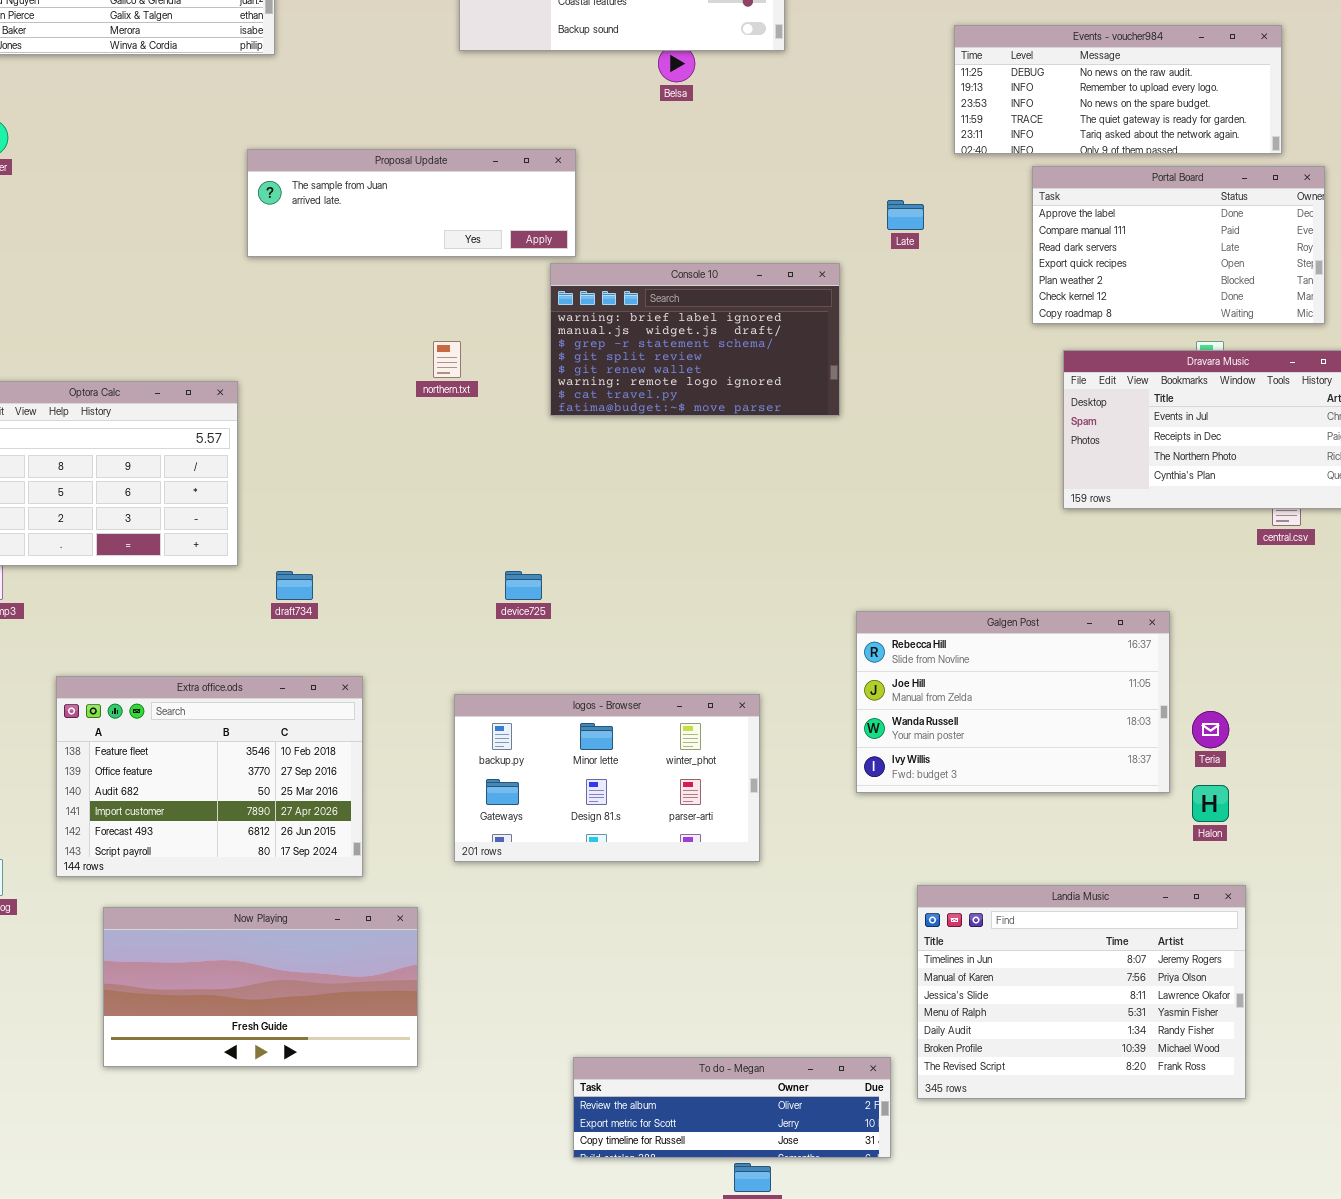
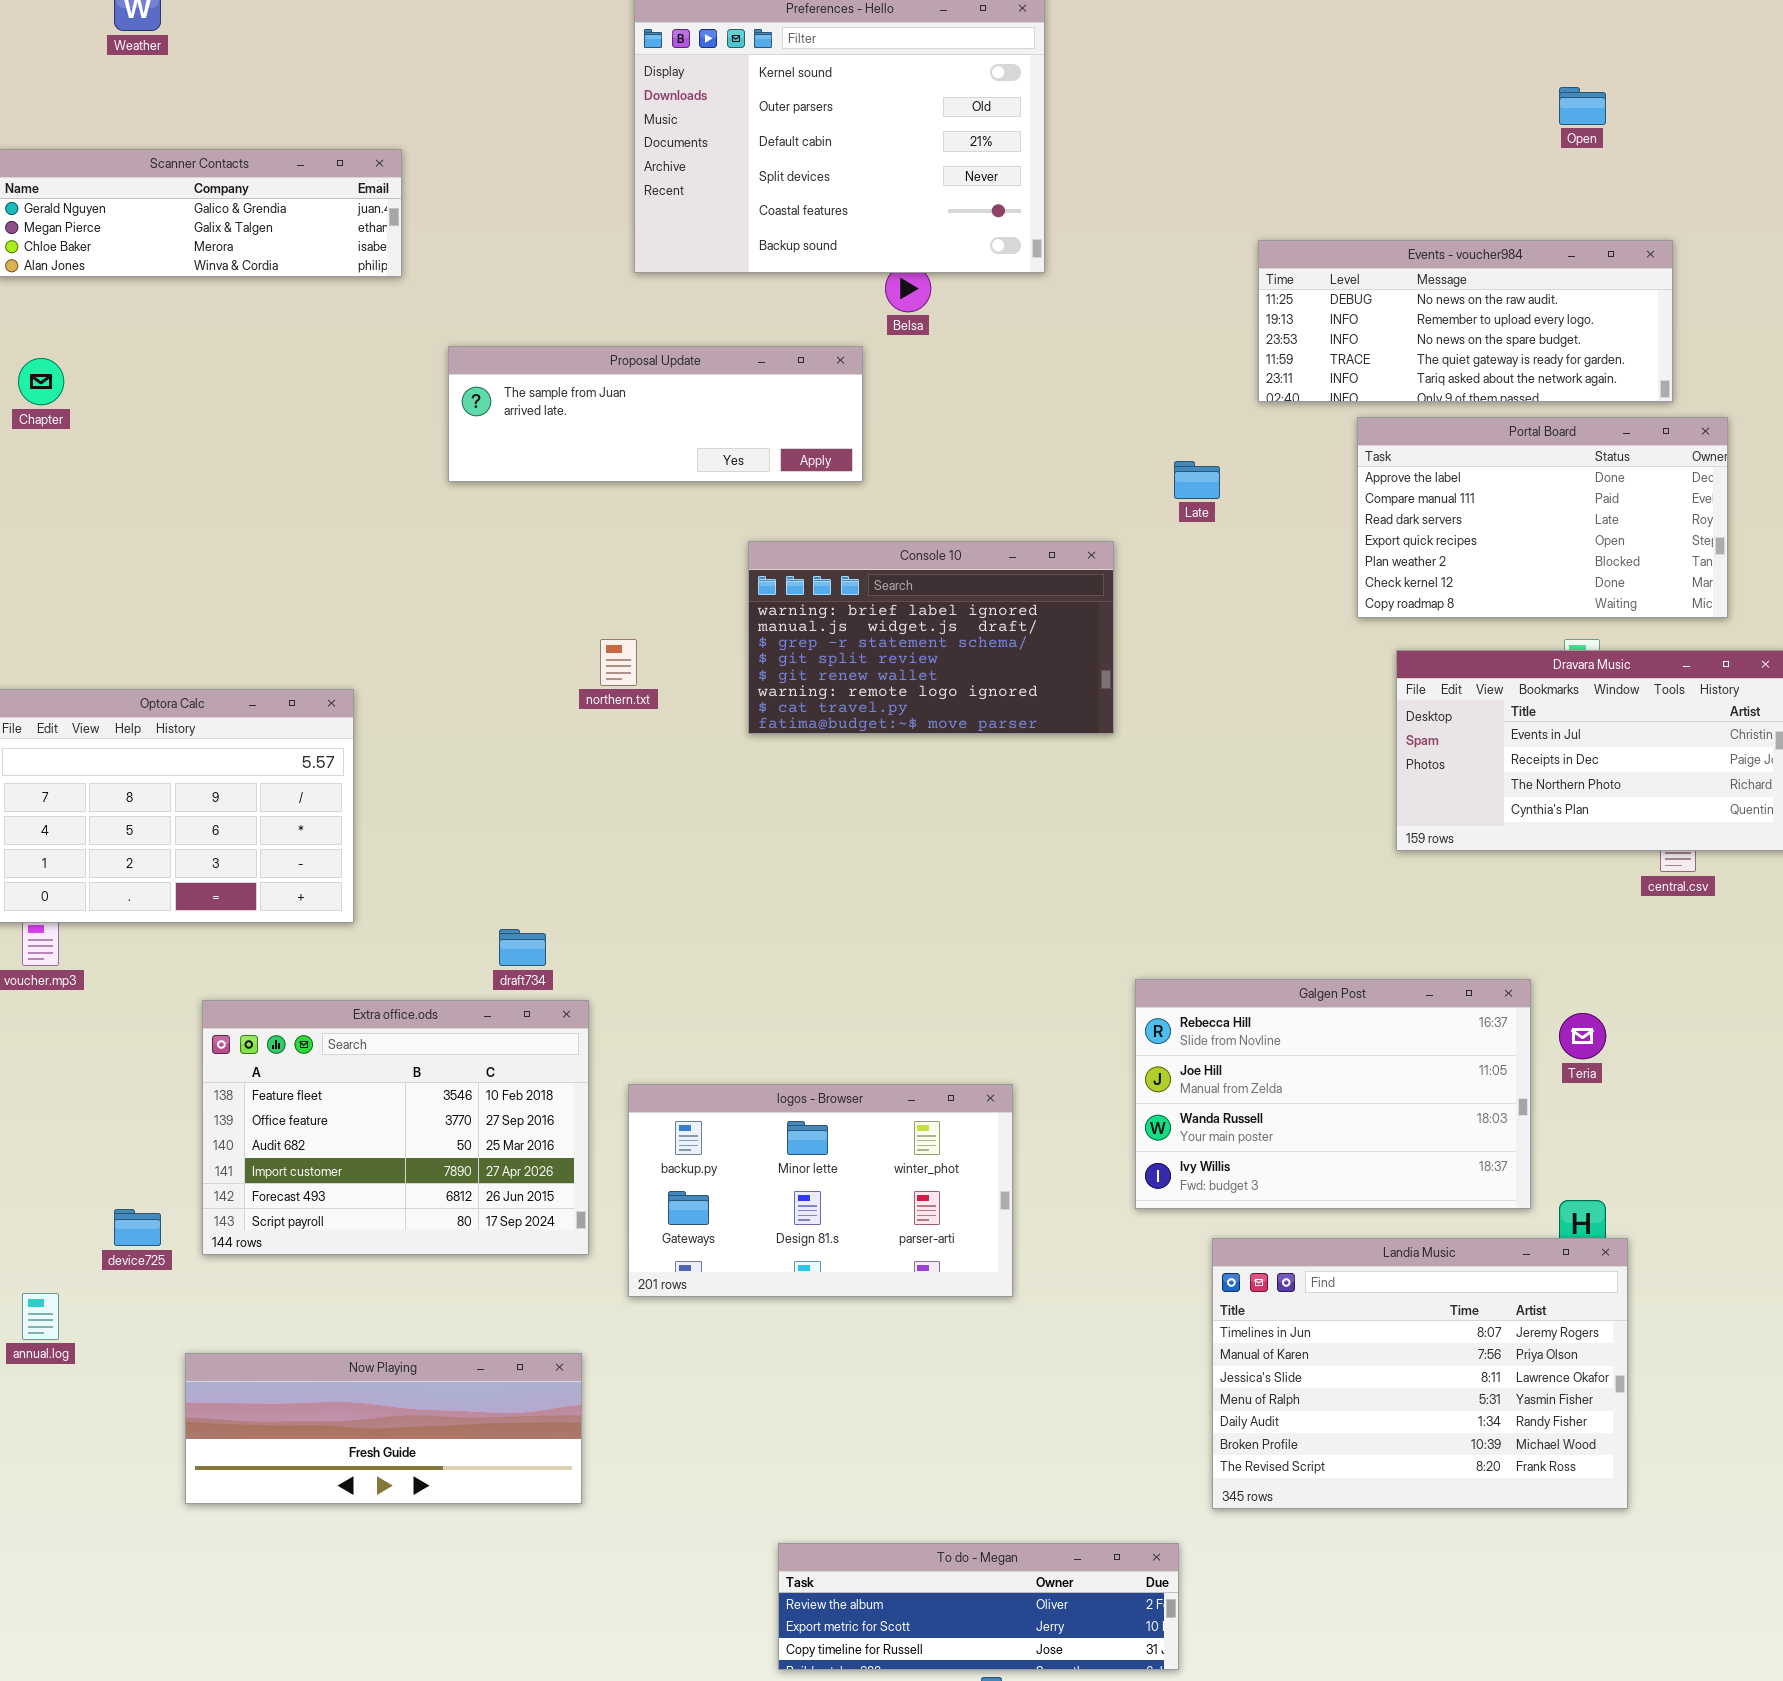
Proposal Update: [247,149,576,257] -> [448,346,863,482], moved
draft734: [276,571,313,600] -> [499,929,546,966], moved
device725: [505,571,542,600] -> [114,1209,161,1246], moved
Extra office.ods: [56,676,363,877] -> [202,1000,589,1255], moved
Teria: [1192,711,1229,748] -> [1559,1013,1606,1059], moved
Landia Music: [917,885,1246,1099] -> [1212,1238,1628,1509], moved
Now Playing: [103,907,418,1067] -> [185,1353,582,1504], resized

